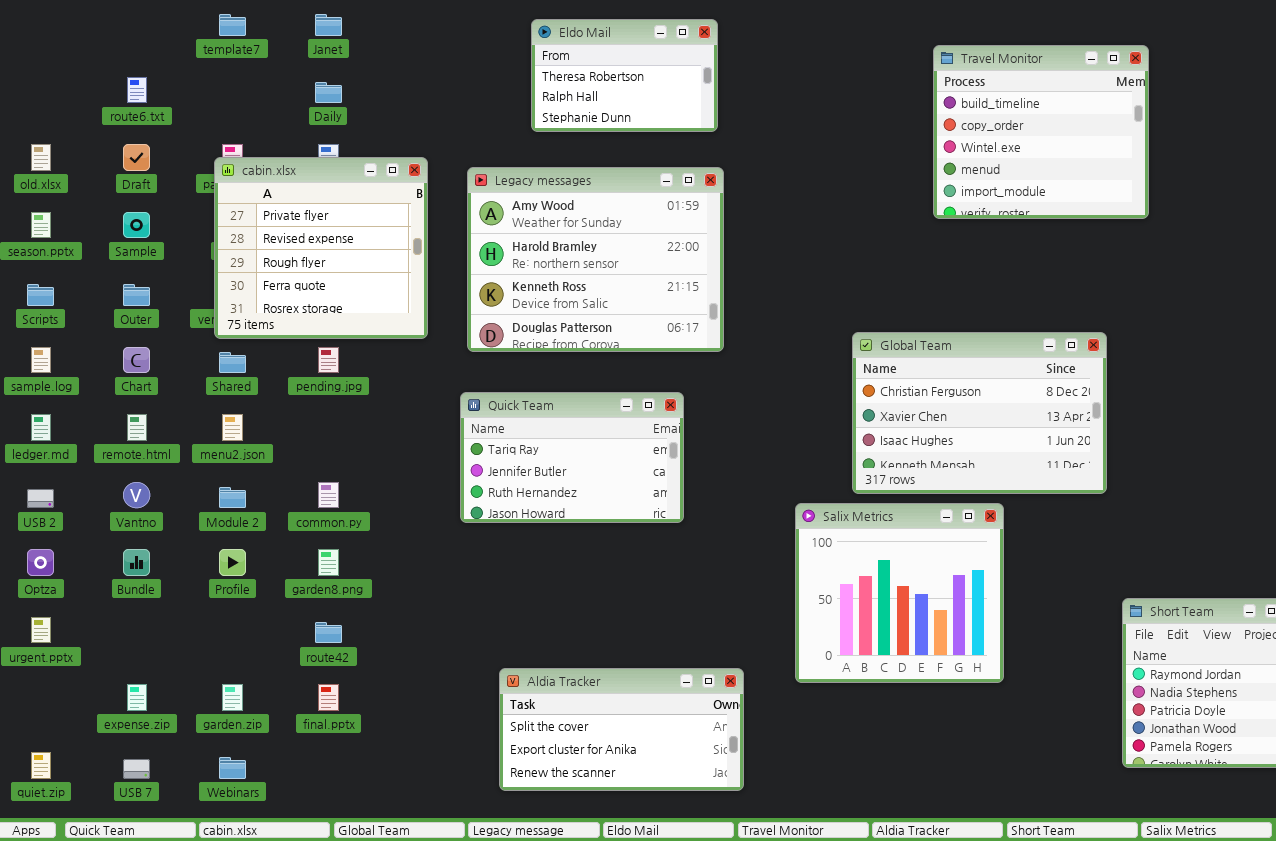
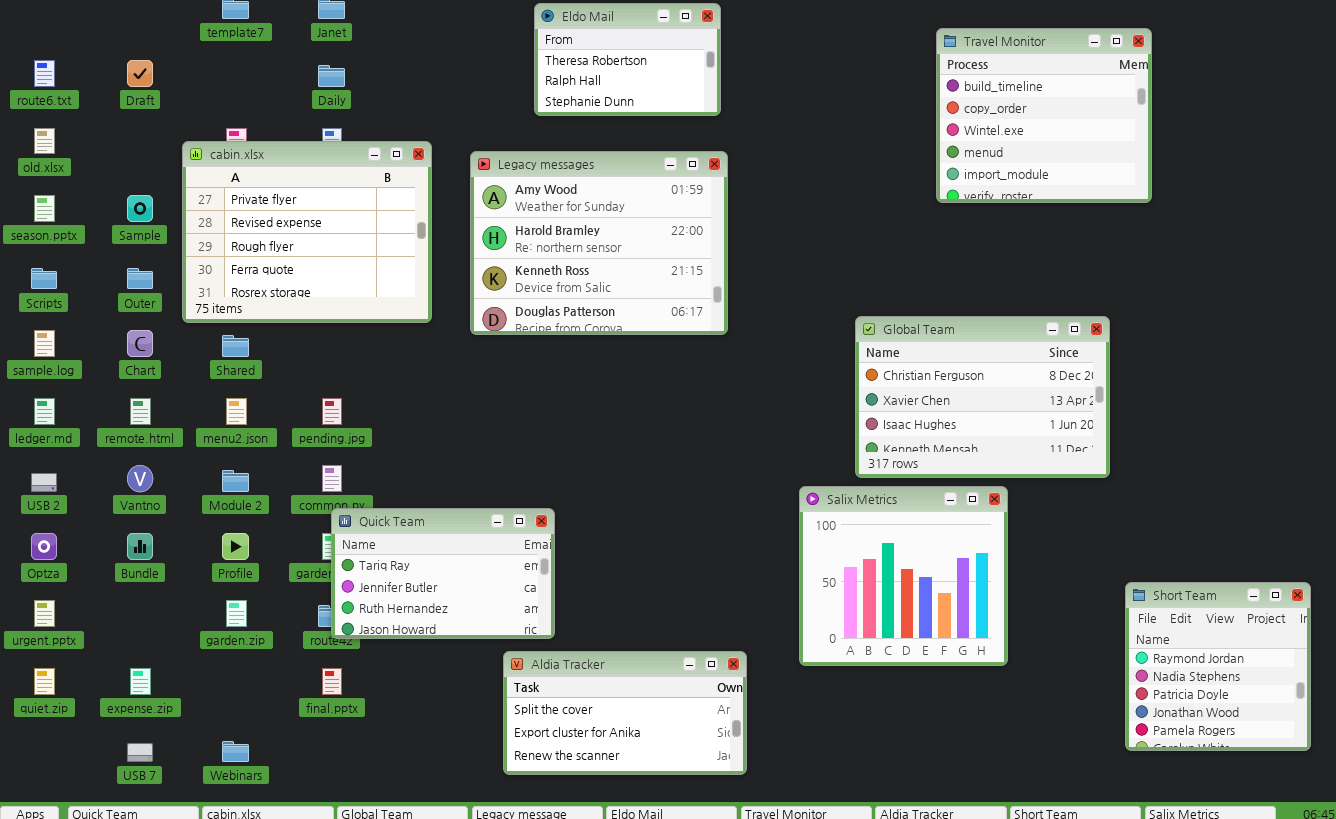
route6.txt: [127,77,147,103] -> [34,60,55,87], moved
Draft: [123,144,150,171] -> [127,60,153,87], moved
cabin.xlsx: [214,157,428,339] -> [182,141,432,323], resized
pending.jpg: [318,347,339,373] -> [322,398,342,425], moved
Quick Team: [460,392,684,523] -> [331,508,555,639], moved
garden.zip: [222,684,243,711] -> [226,600,247,627], moved
quiet.zip: [31,752,51,779] -> [34,668,55,695], moved

